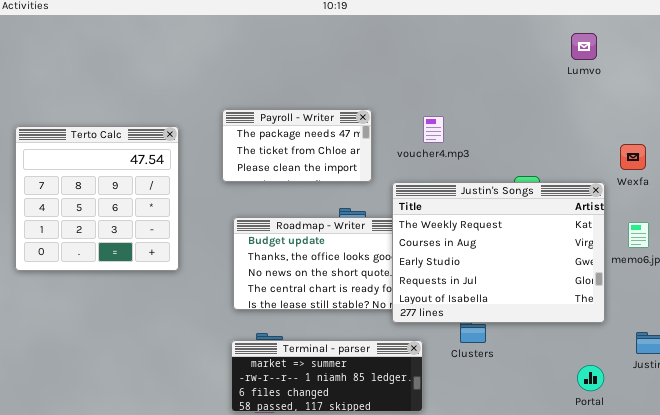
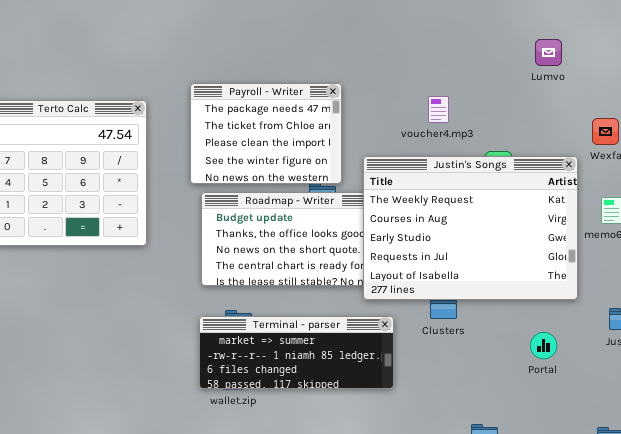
Lumvo: [571,33,597,60] -> [535,39,562,66], moved
Payroll - Writer: [222,109,372,182] -> [190,83,342,184], resized
voucher4.mp3: [423,116,444,143] -> [428,96,449,123], moved
Portal: [577,365,604,391] -> [530,332,557,359], moved

